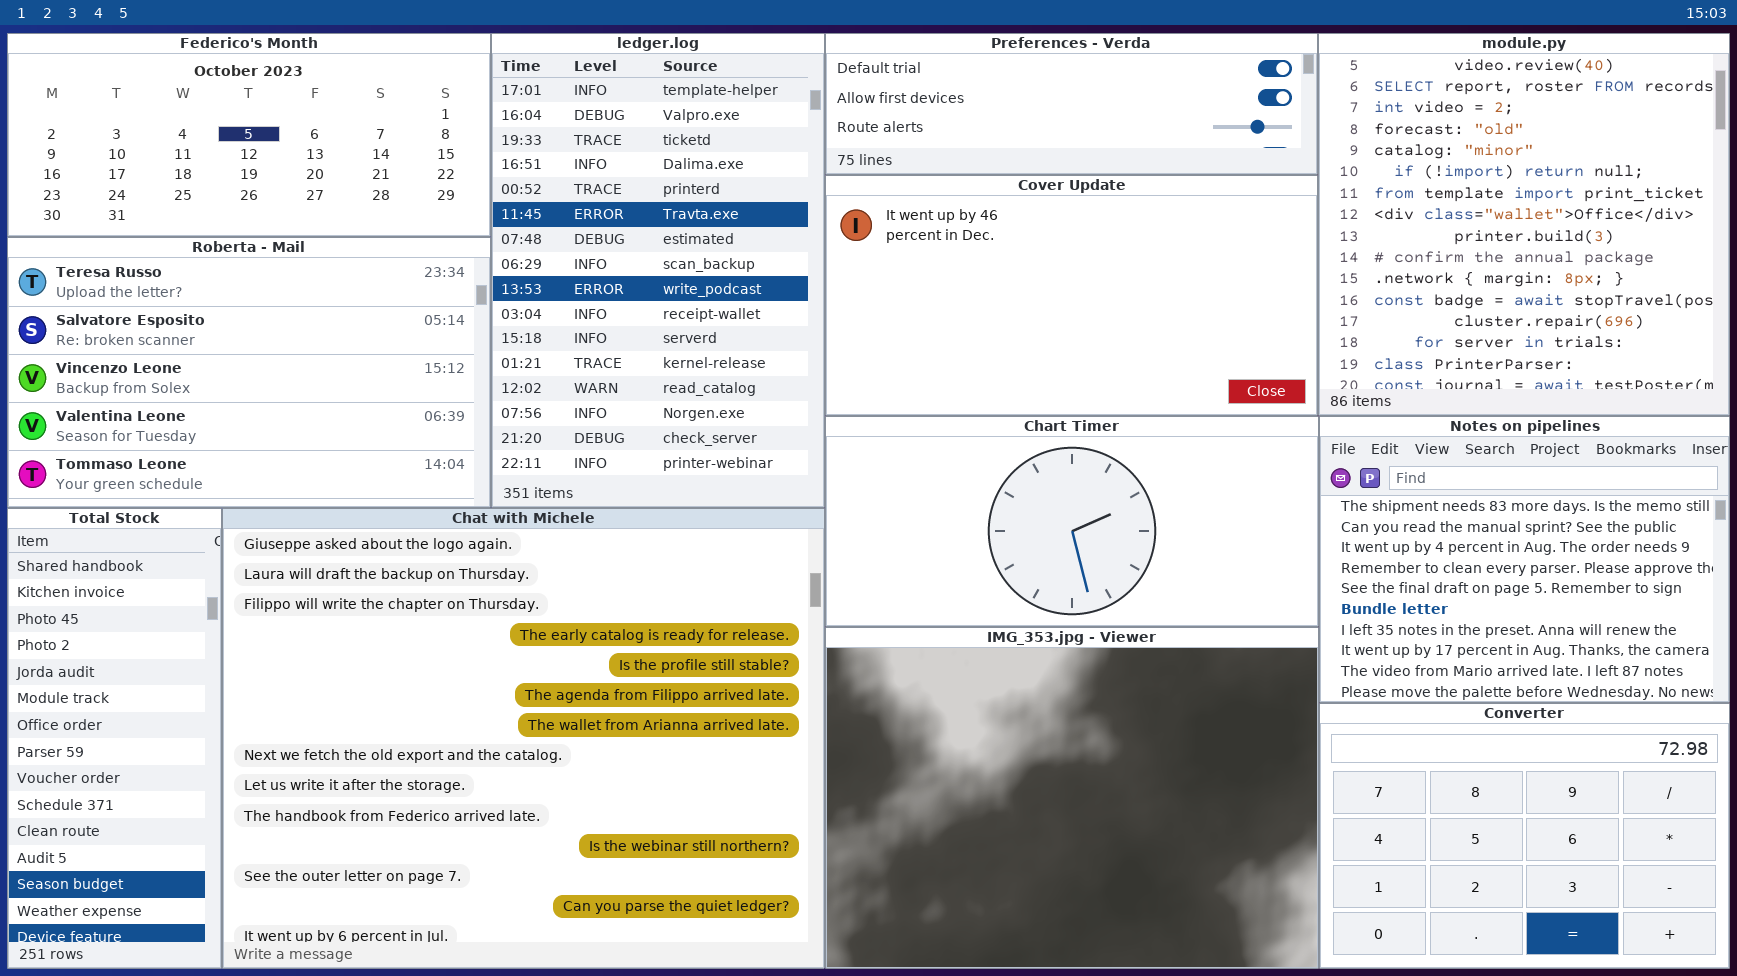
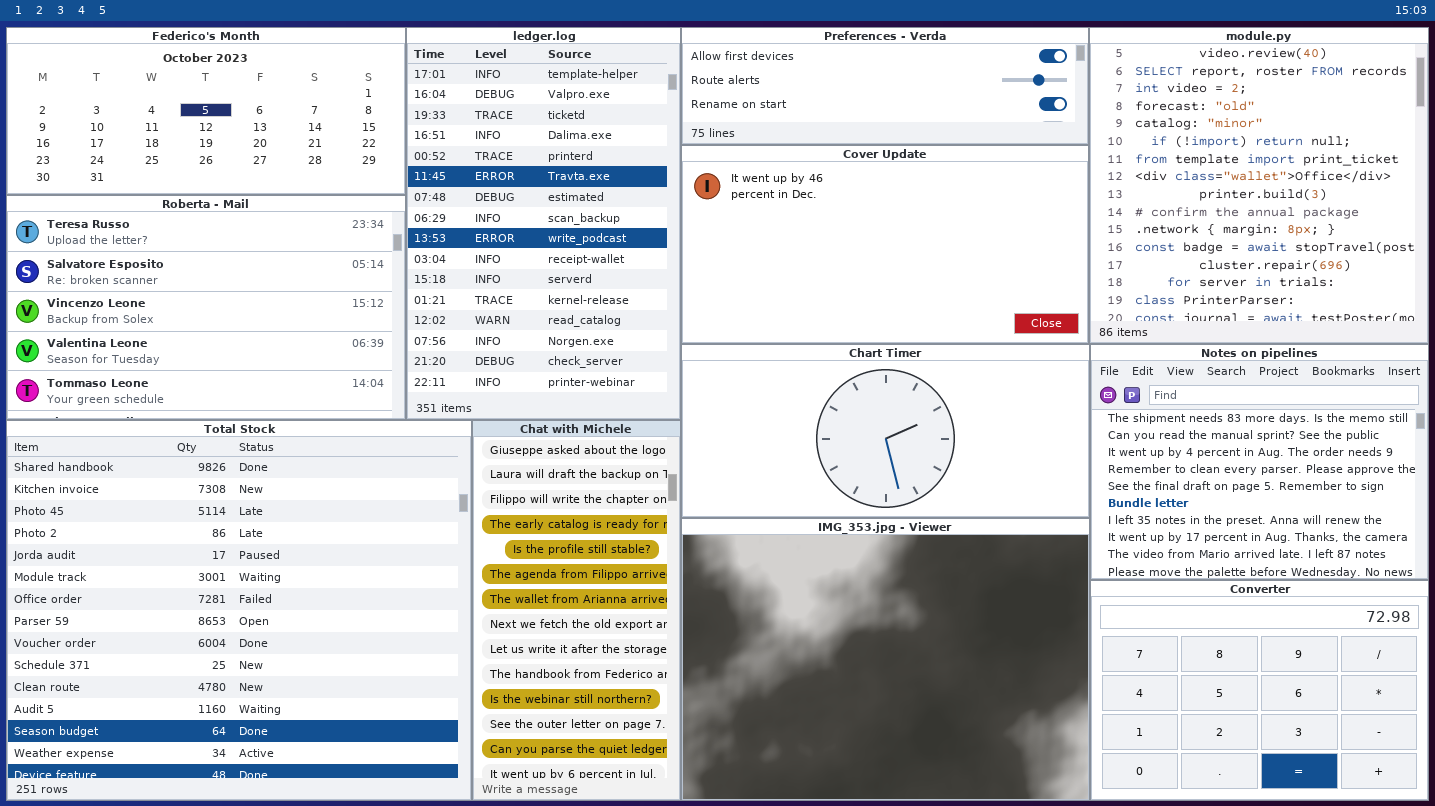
Preferences - Verda: [825,33,1318,175] -> [681,27,1089,145], scrolled down 1 row
Total Stock: [7,508,222,969] -> [6,420,472,801], resized
Chat with Michele: [222,508,825,969] -> [472,420,681,801], resized

